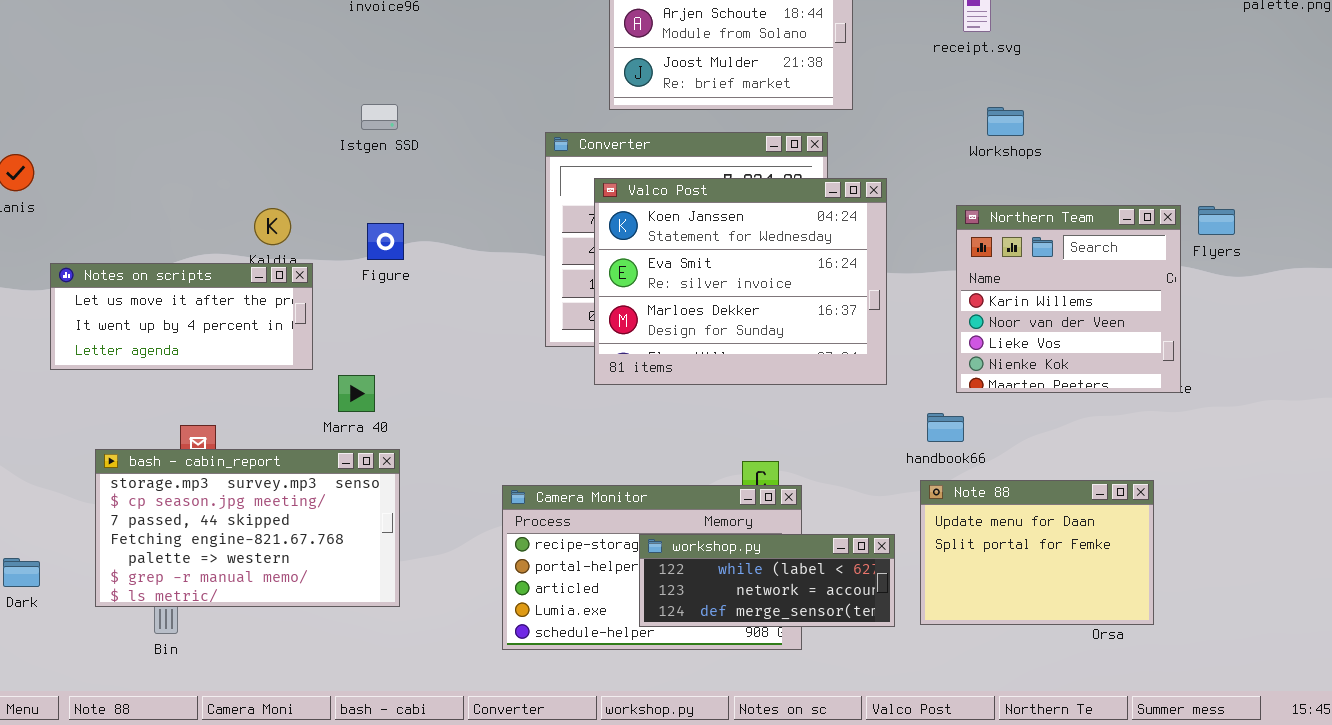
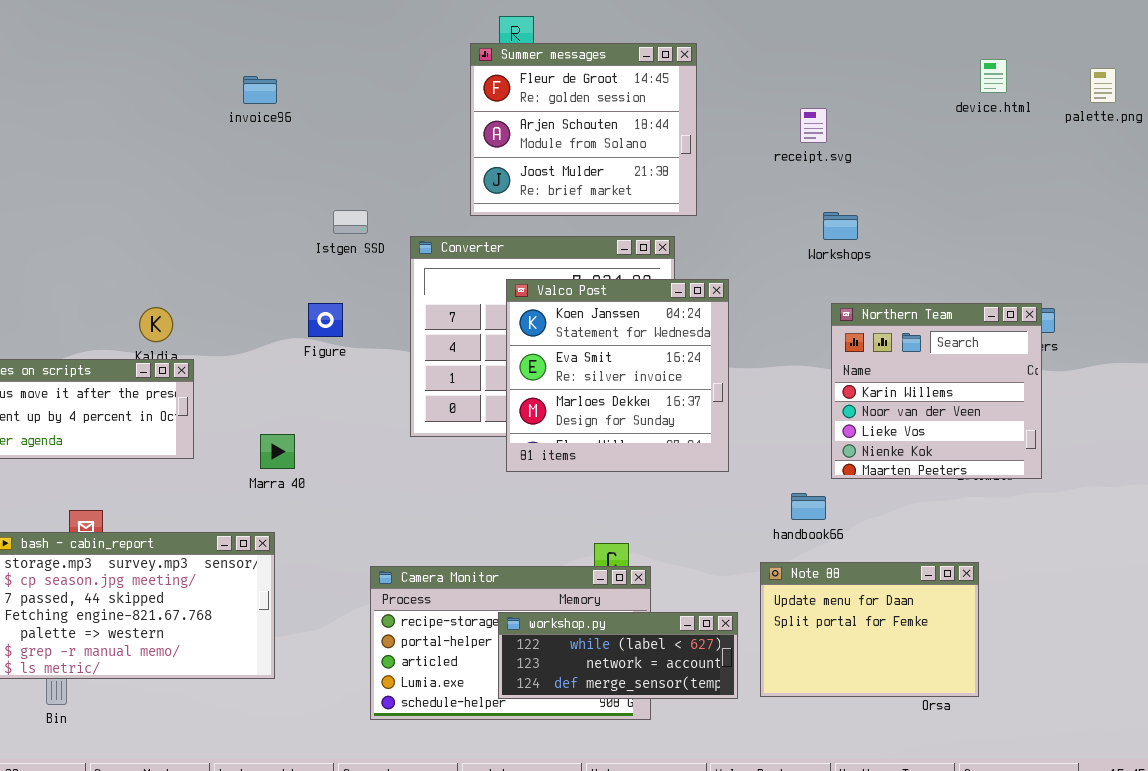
Istgen SSD: [361,104,398,130] -> [333,210,368,234], moved
Valco Post: [594,178,887,385] -> [506,279,729,472], resized
Northern Team: [956,205,1181,393] -> [831,303,1042,479], moved
Figure: [367,223,404,260] -> [308,303,343,337], moved
Marra 40: [338,375,375,412] -> [260,434,295,469], moved
handbook66: [927,413,964,442] -> [791,493,826,520], moved

